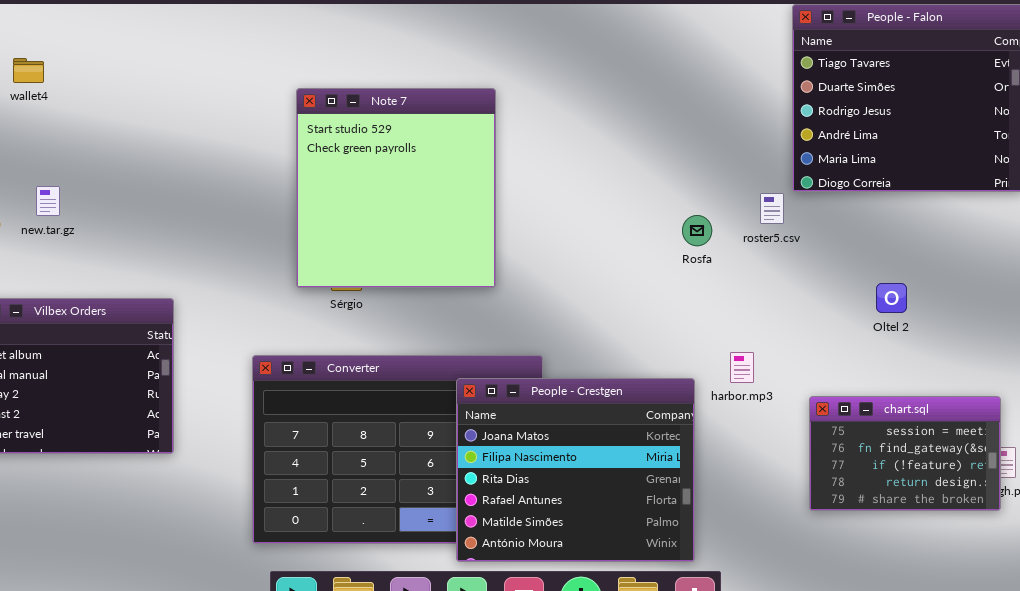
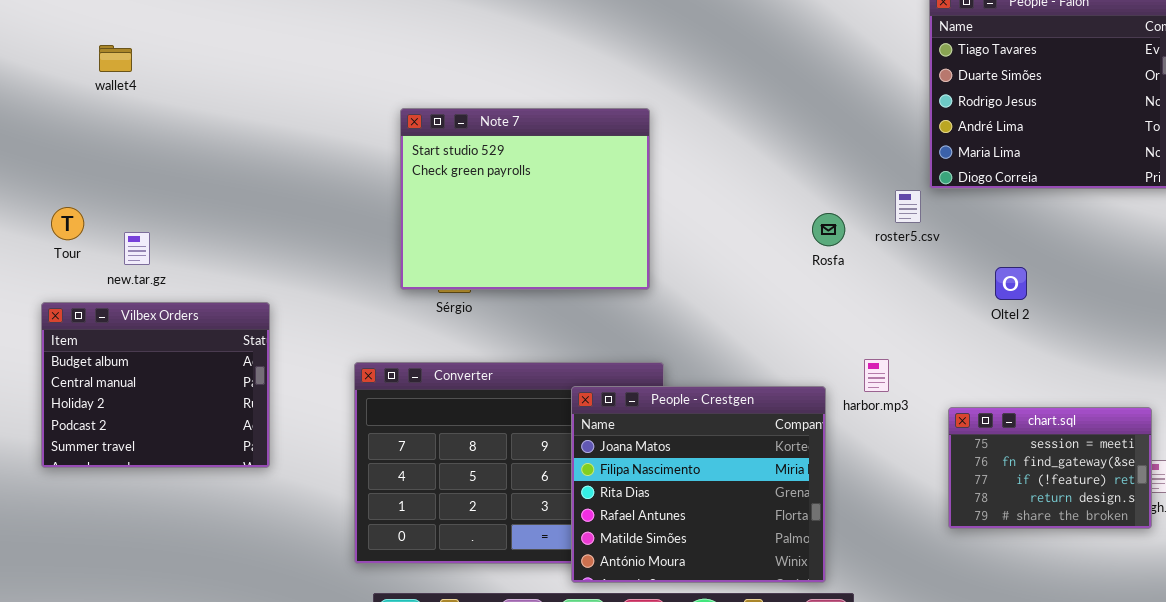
Note 7: [296,88,496,288] -> [400,108,650,290], resized
new.tar.gz: [36,186,60,216] -> [124,232,150,265], moved
Oltel 2: [876,283,907,313] -> [995,267,1027,300], moved

